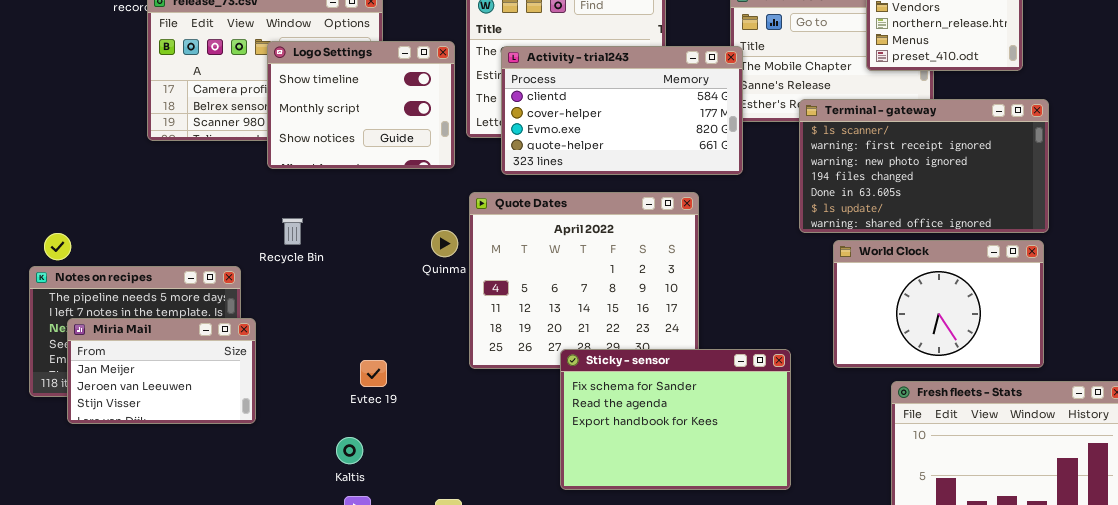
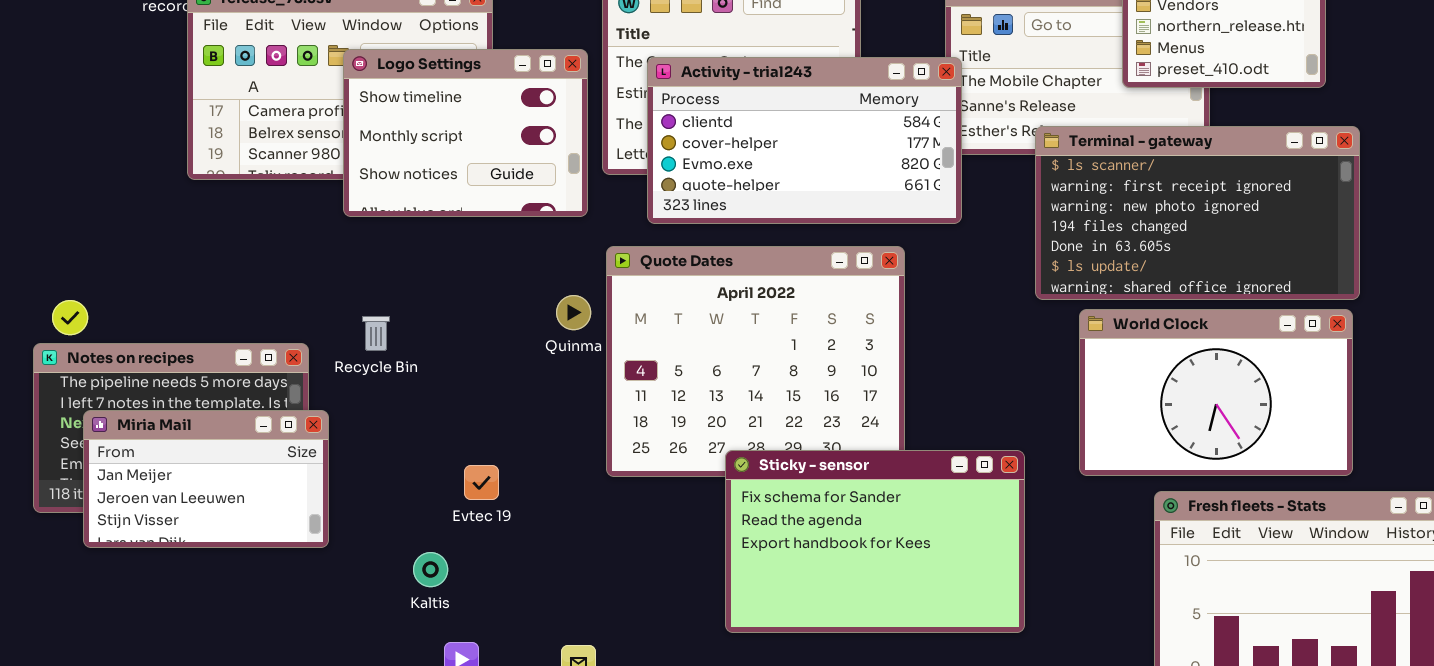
Recycle Bin: [282,218,303,245] -> [362,316,390,351], moved
Kaltis: [336,437,363,464] -> [413,552,448,587], moved

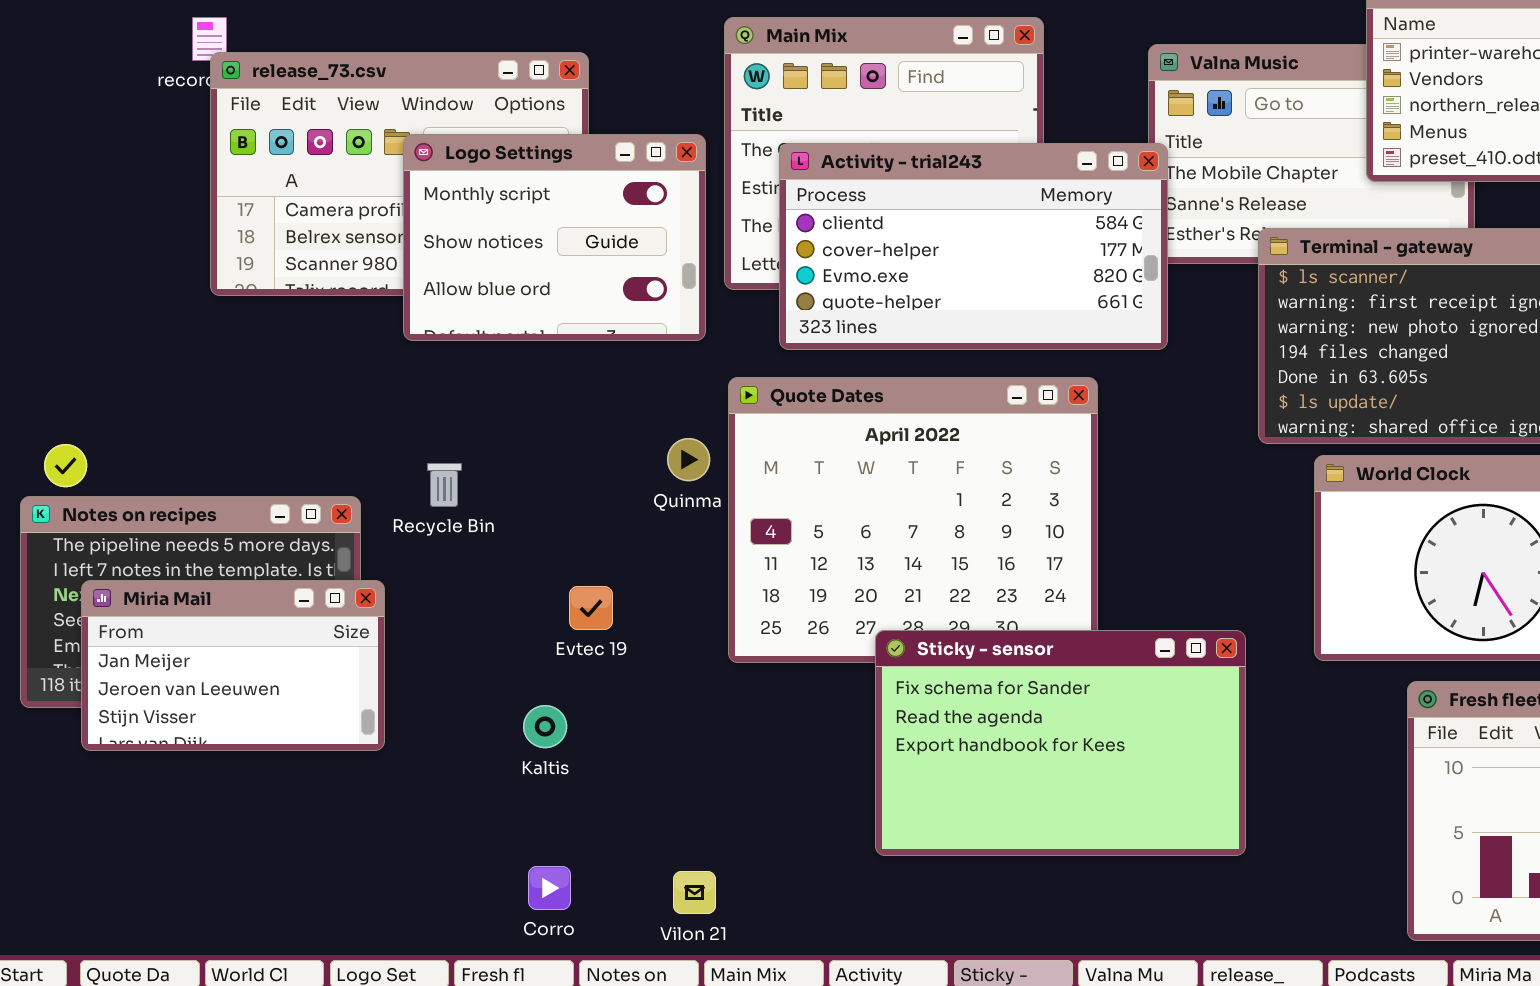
Logo Settings: [343,49,588,217] -> [403,134,706,341], scrolled down 1 row
Evtec 19: [464,465,499,500] -> [569,586,613,630], moved
Kaltis: [413,552,448,587] -> [523,705,567,748], moved

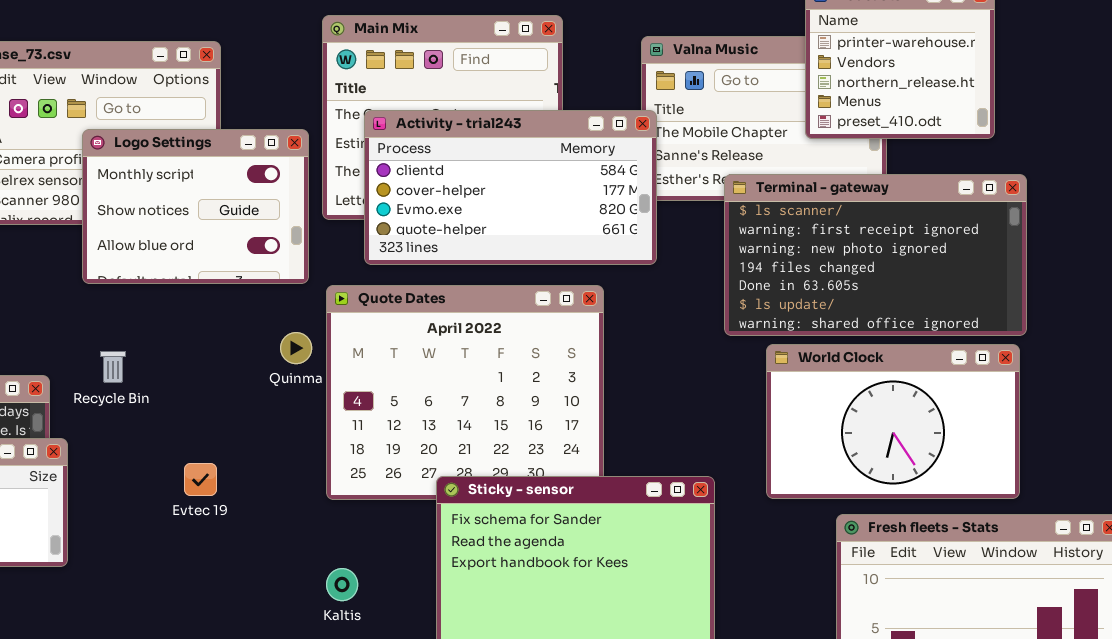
Logo Settings: [403,134,706,341] -> [82,129,309,284], moved
Evtec 19: [569,586,613,630] -> [184,463,217,496], moved
Kaltis: [523,705,567,748] -> [326,568,358,601], moved

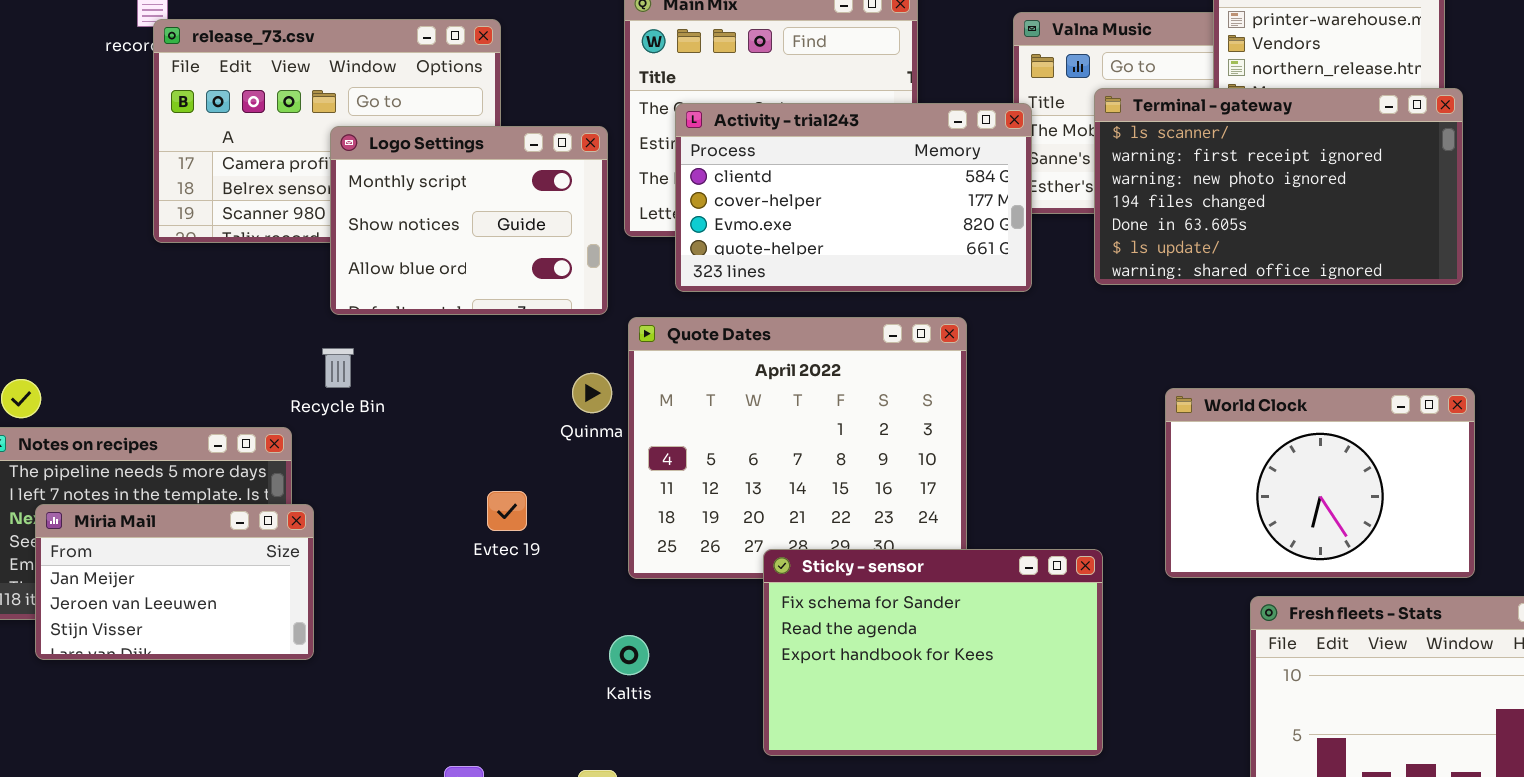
Terminal - gateway: [724,174,1027,336] -> [1094,88,1463,285], moved
Recycle Bin: [100,351,126,383] -> [322,348,354,388], moved
Evtec 19: [184,463,217,496] -> [487,491,527,531], moved
Kaltis: [326,568,358,601] -> [609,635,649,675], moved

